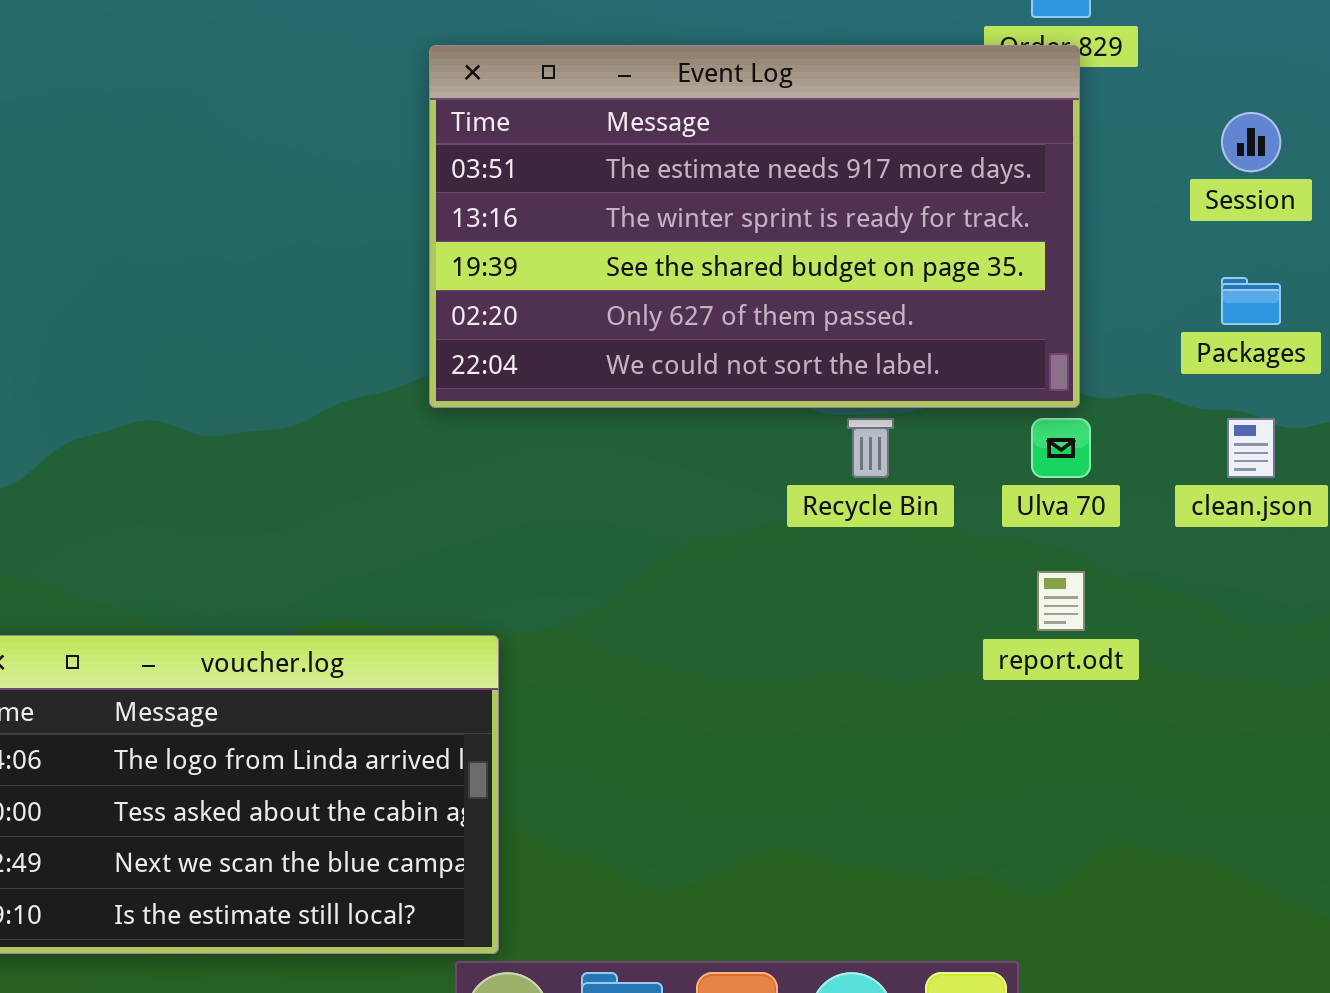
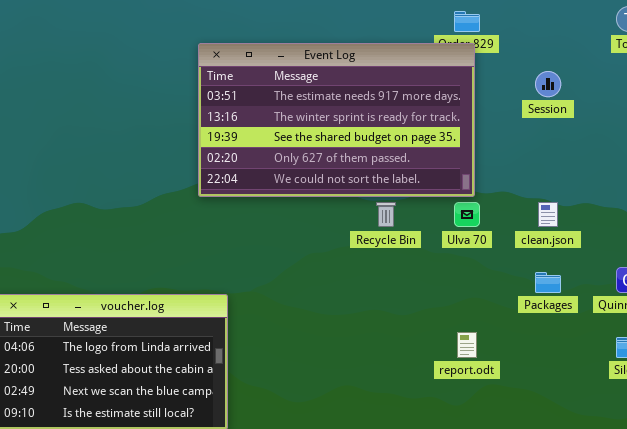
Packages: [1221,277,1281,325] -> [535,272,561,293], moved
report.odt: [1037,571,1085,631] -> [457,332,477,358], moved

